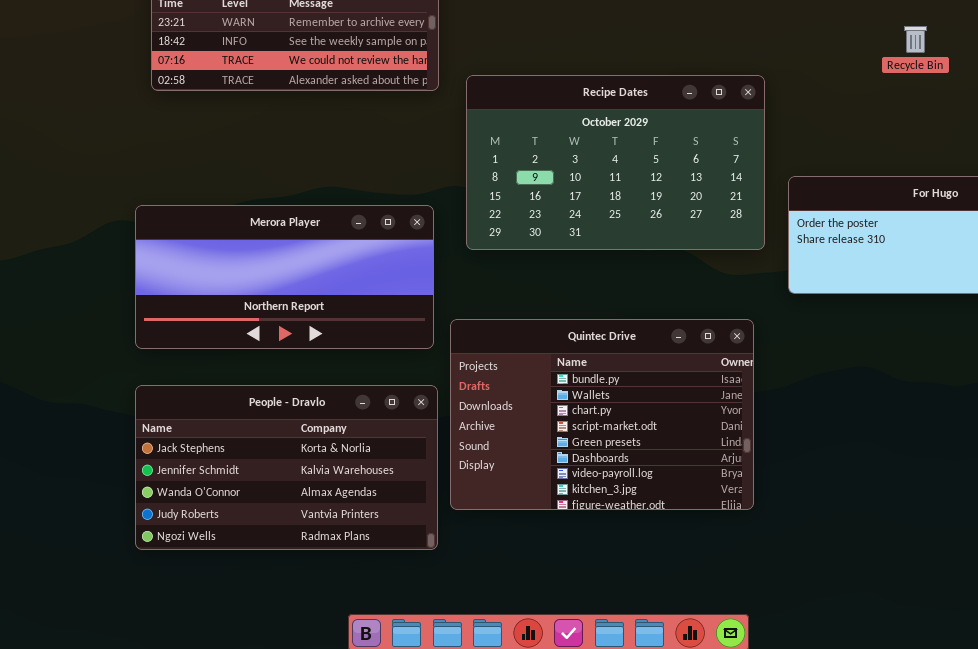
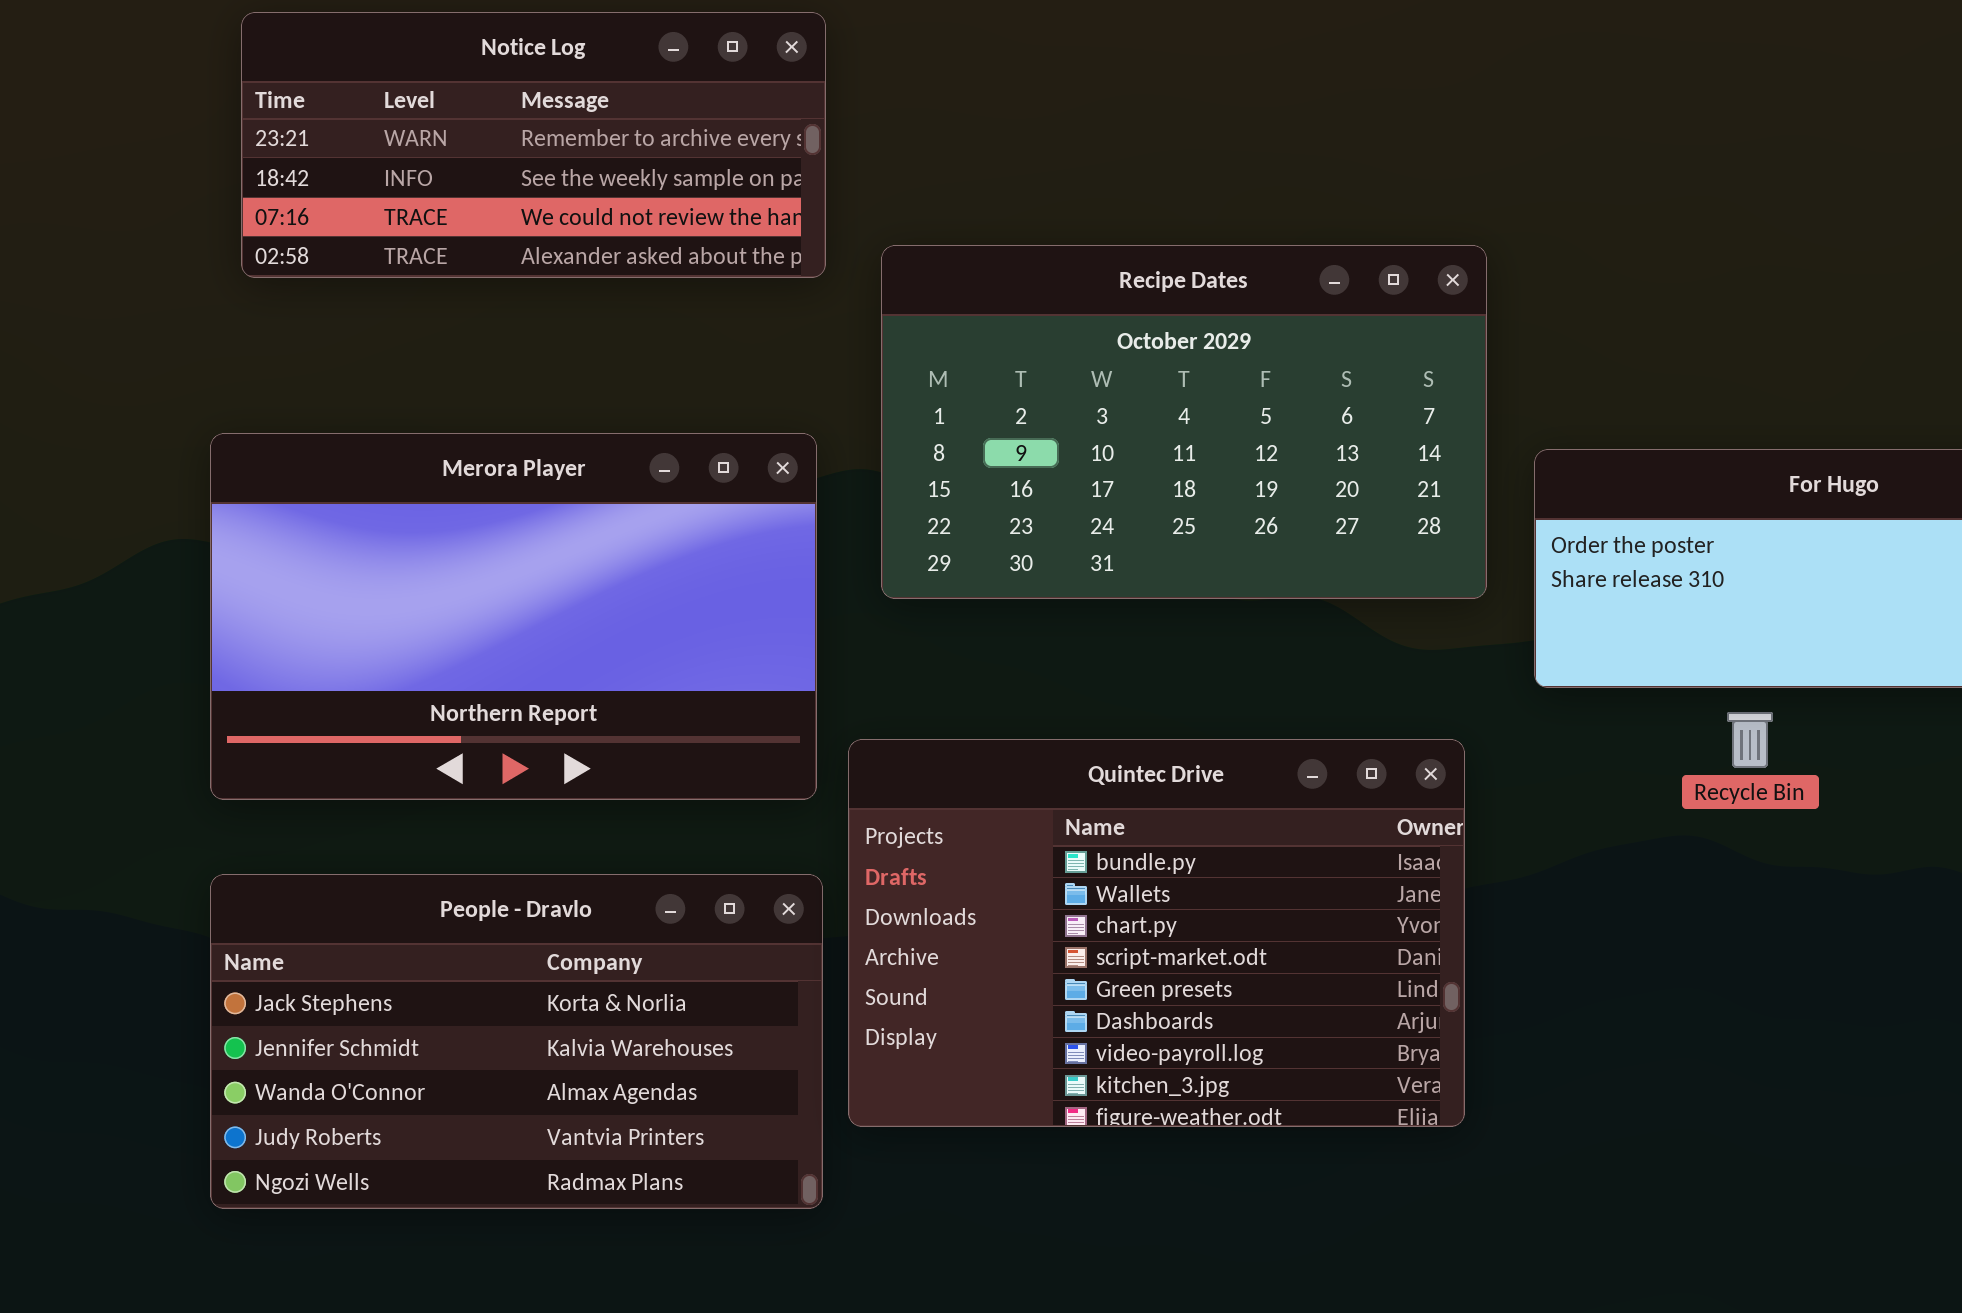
Recycle Bin: [904,26,927,53] -> [1727,712,1773,768], moved
Merora Player: [135,205,434,349] -> [210,433,817,800], resized

